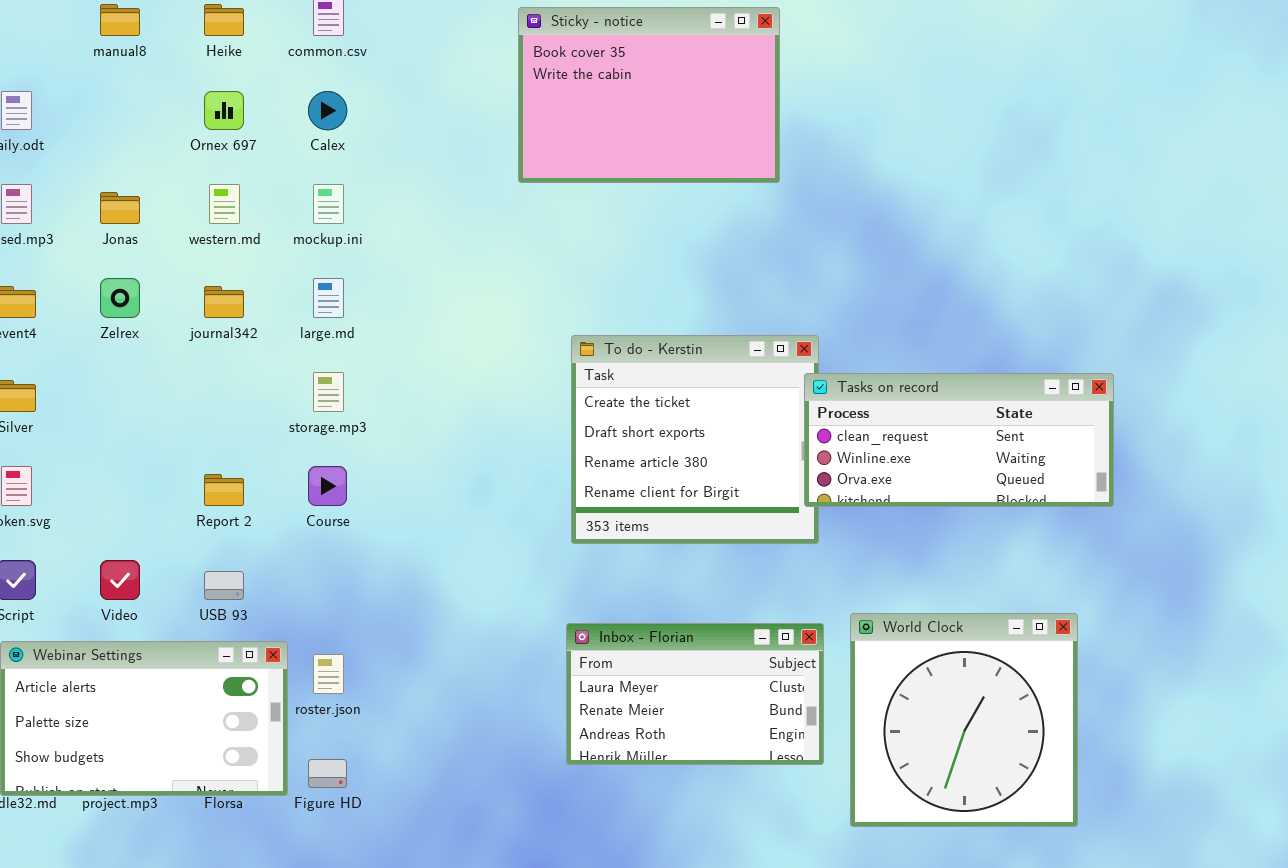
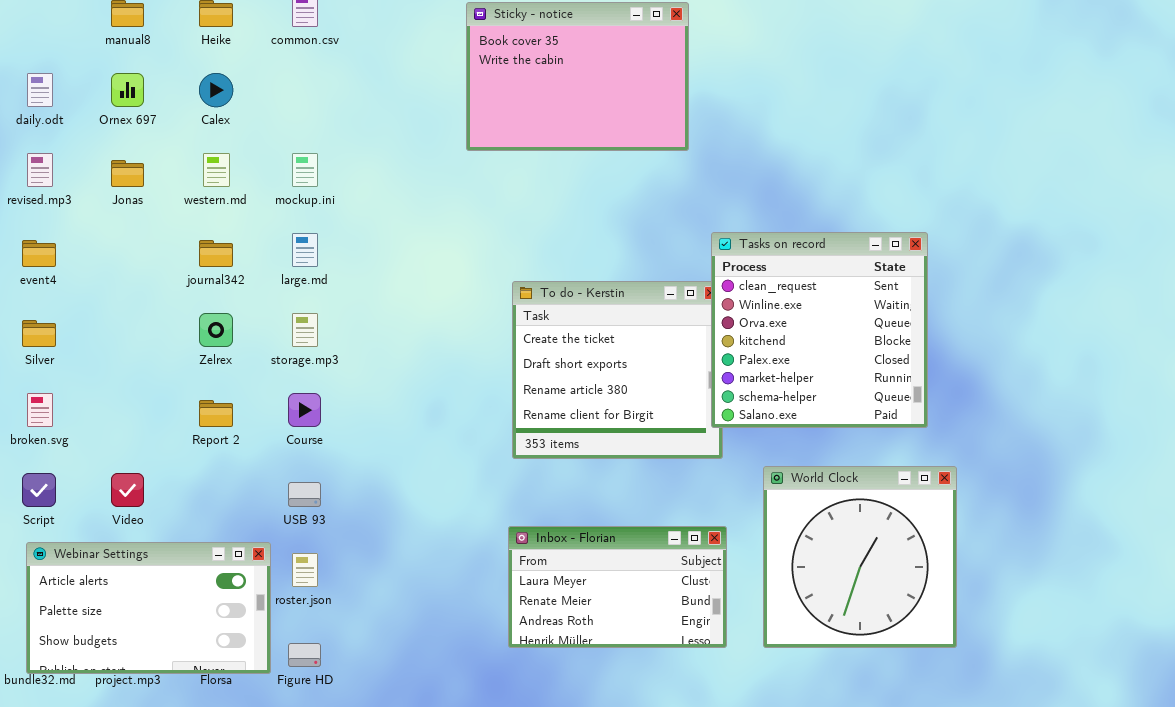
Ornex 697: [204,91,244,130] -> [111,73,144,107], moved
Calex: [308,91,347,130] -> [199,73,233,107], moved
Zelrex: [100,278,140,318] -> [199,313,233,347], moved
Tasks on record: [804,373,1114,507] -> [711,232,928,428], resized
USB 93: [204,571,244,600] -> [288,482,321,507], moved
World Clock: [850,613,1078,827] -> [763,466,957,648], moved

